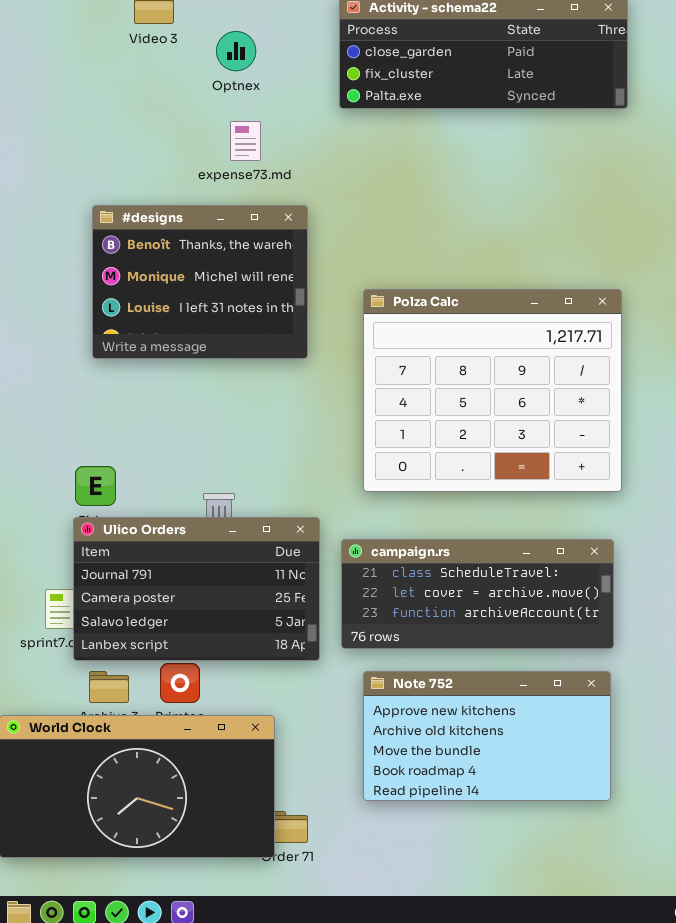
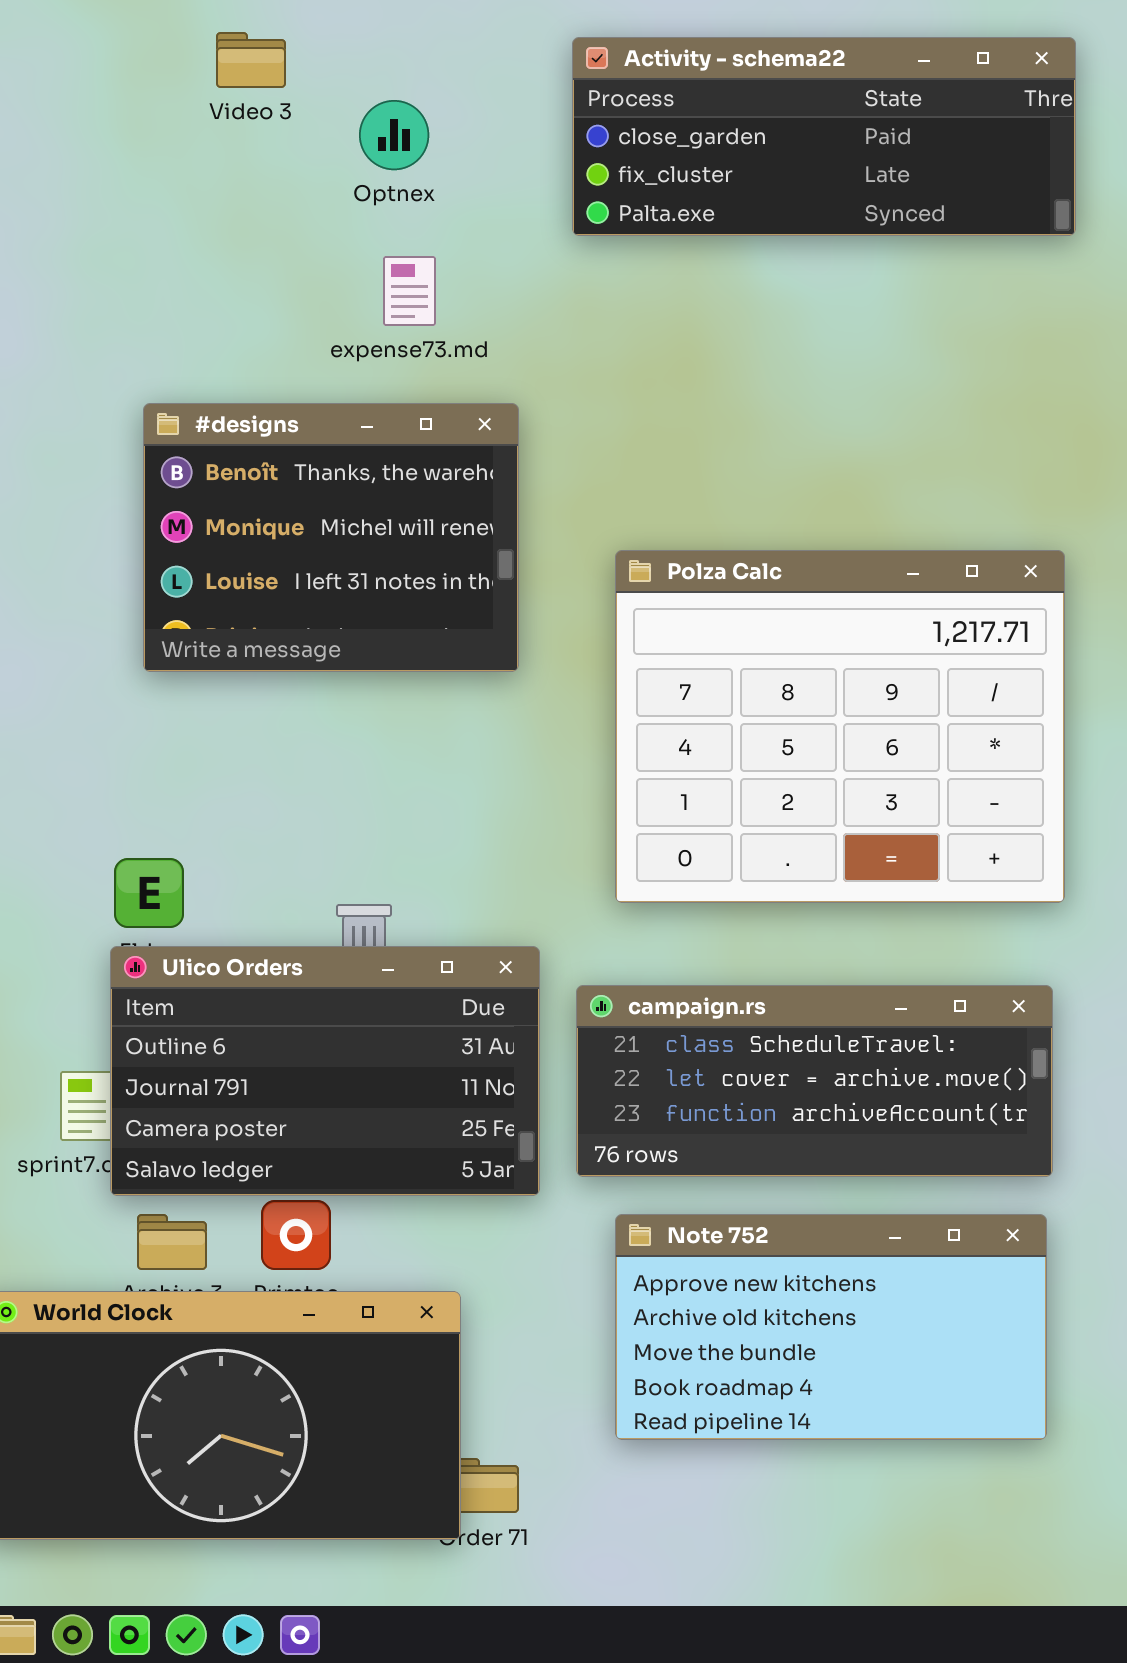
Ulico Orders: [73,517,320,661] -> [110,946,540,1196], scrolled up 1 row

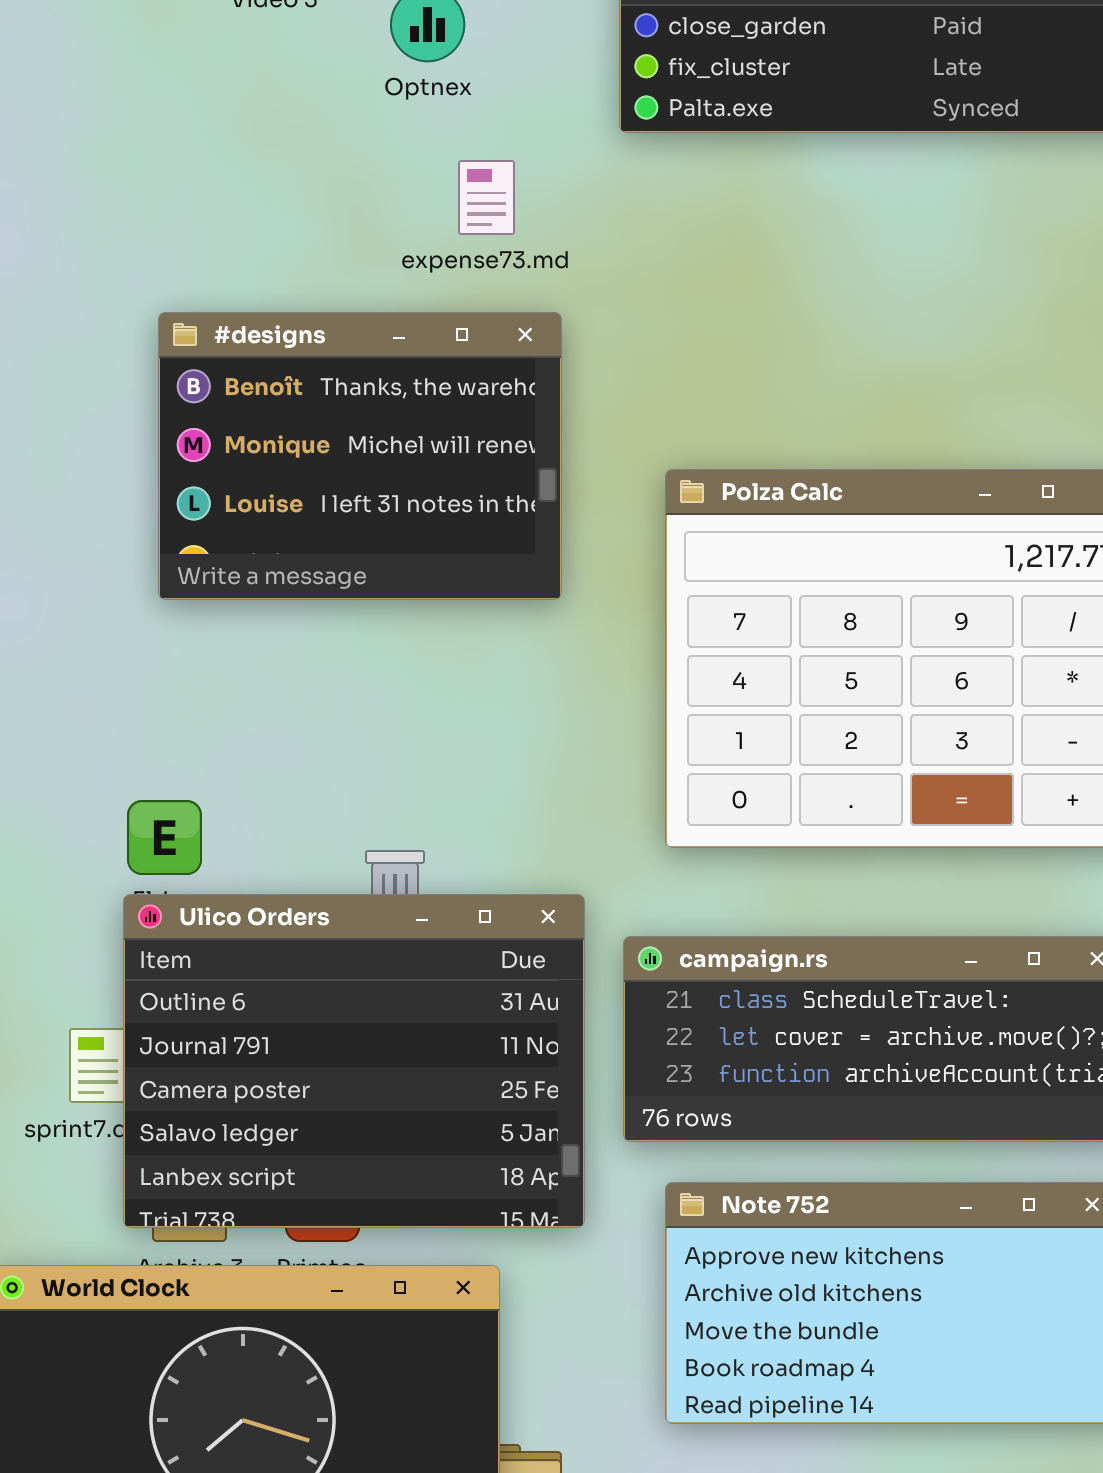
expense73.md: [383,256,436,326] -> [458,160,515,235], moved
Ulico Orders: [110,946,540,1196] -> [123,894,585,1228], resized

